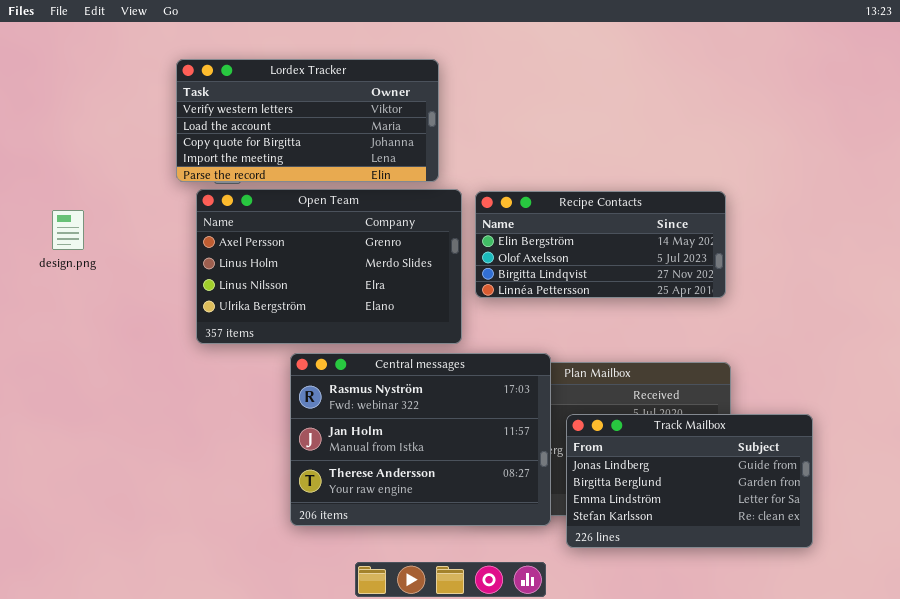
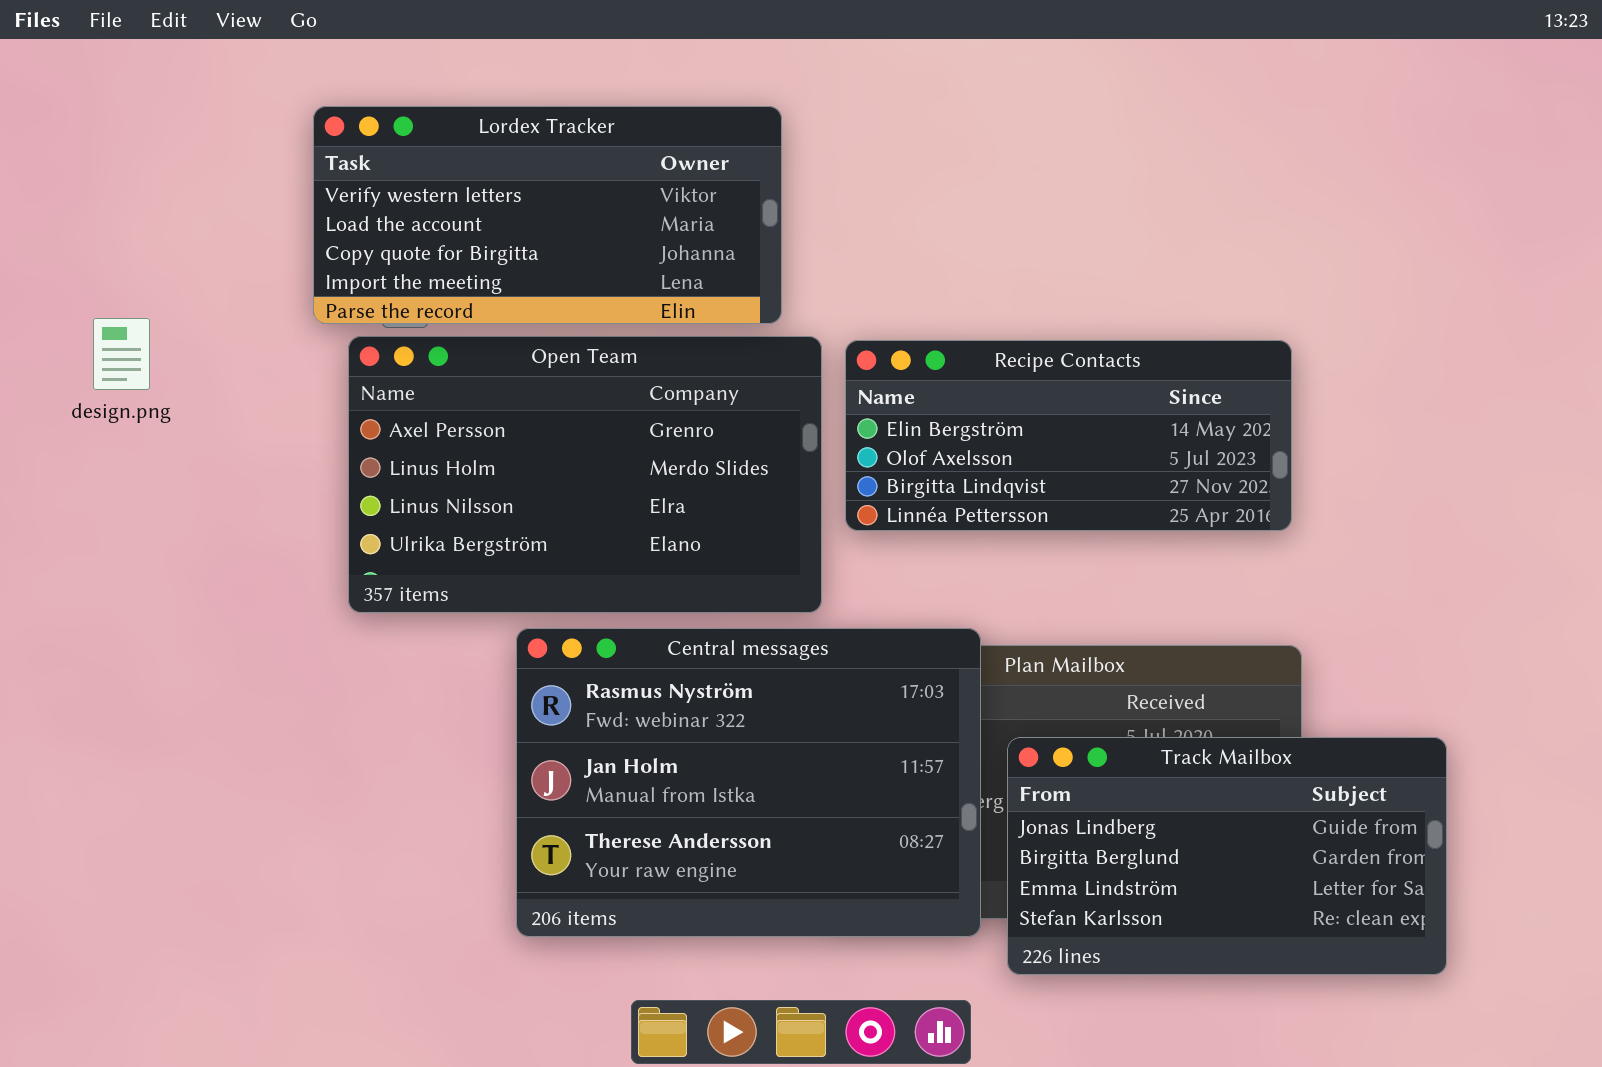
design.png: [52,210,84,250] -> [93,318,150,390], moved

